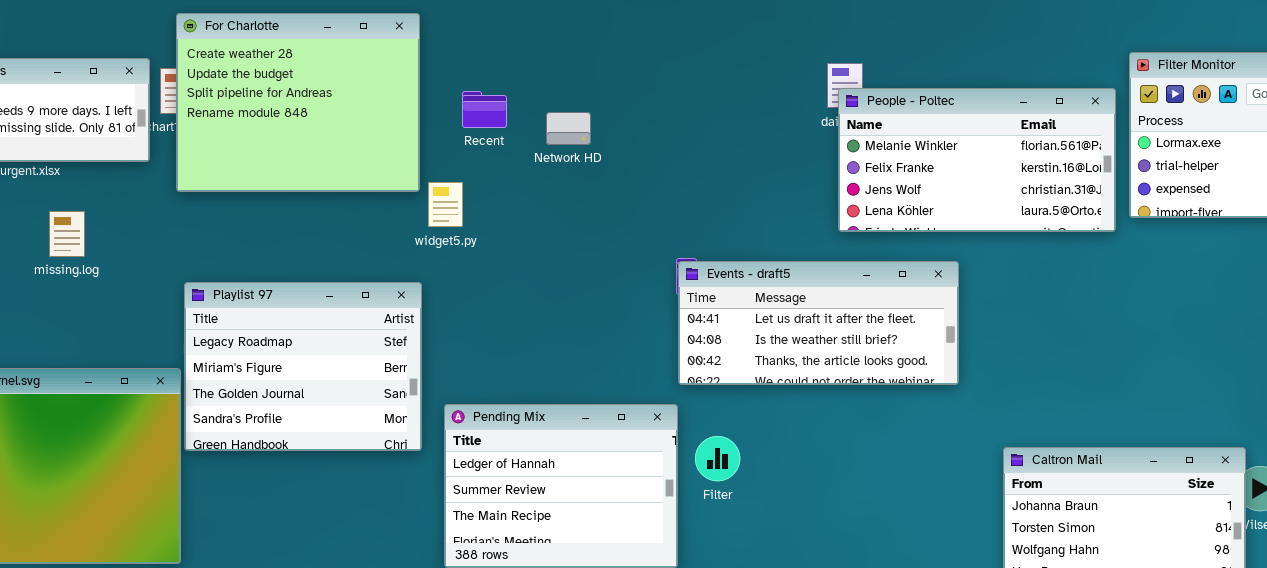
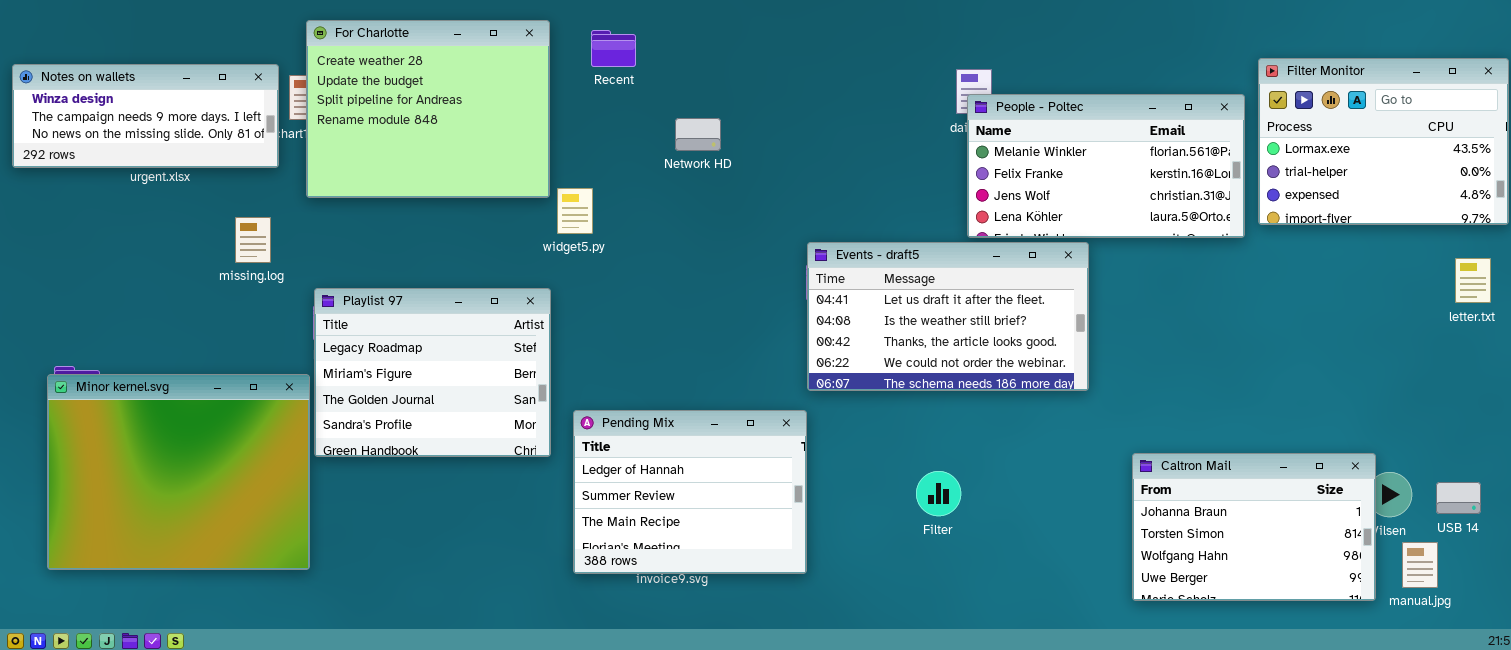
Recent: [462,91,507,128] -> [591,30,636,67], moved
missing.log: [49,211,85,257] -> [235,217,271,263], moved
Events - draft5: [678,261,959,385] -> [807,242,1089,391], resized
Filter: [695,436,740,481] -> [916,471,961,516], moved

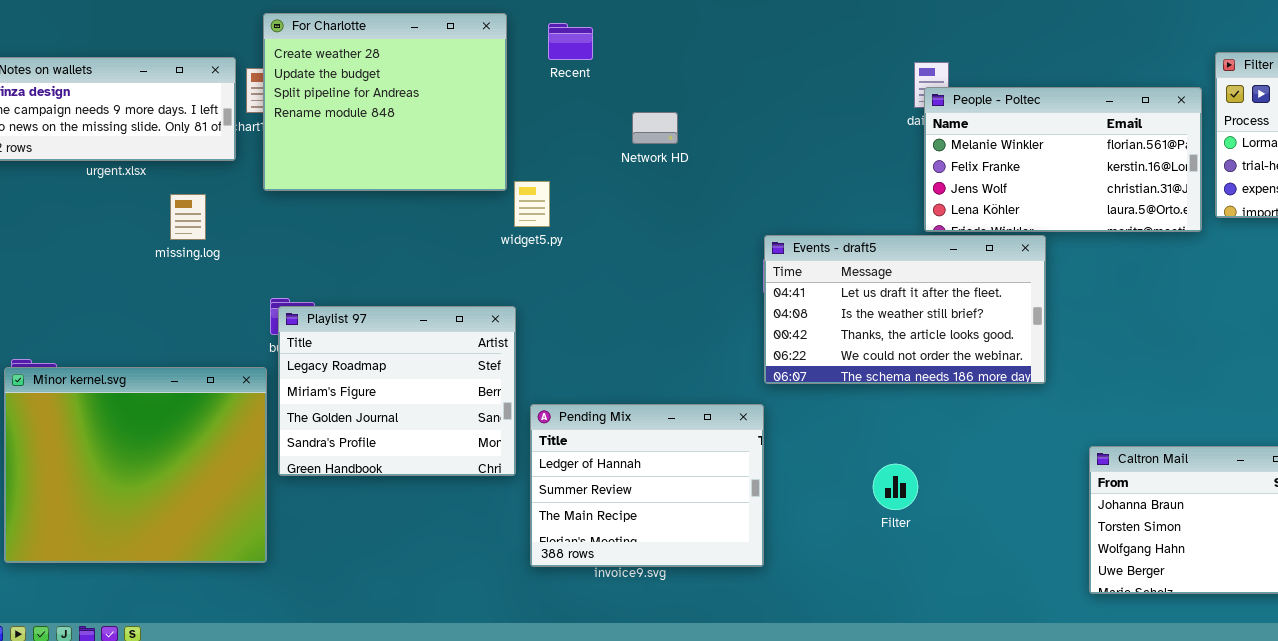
missing.log: [235,217,271,263] -> [170,194,206,240], moved
Playlist 97: [314,288,551,457] -> [278,306,516,476], moved

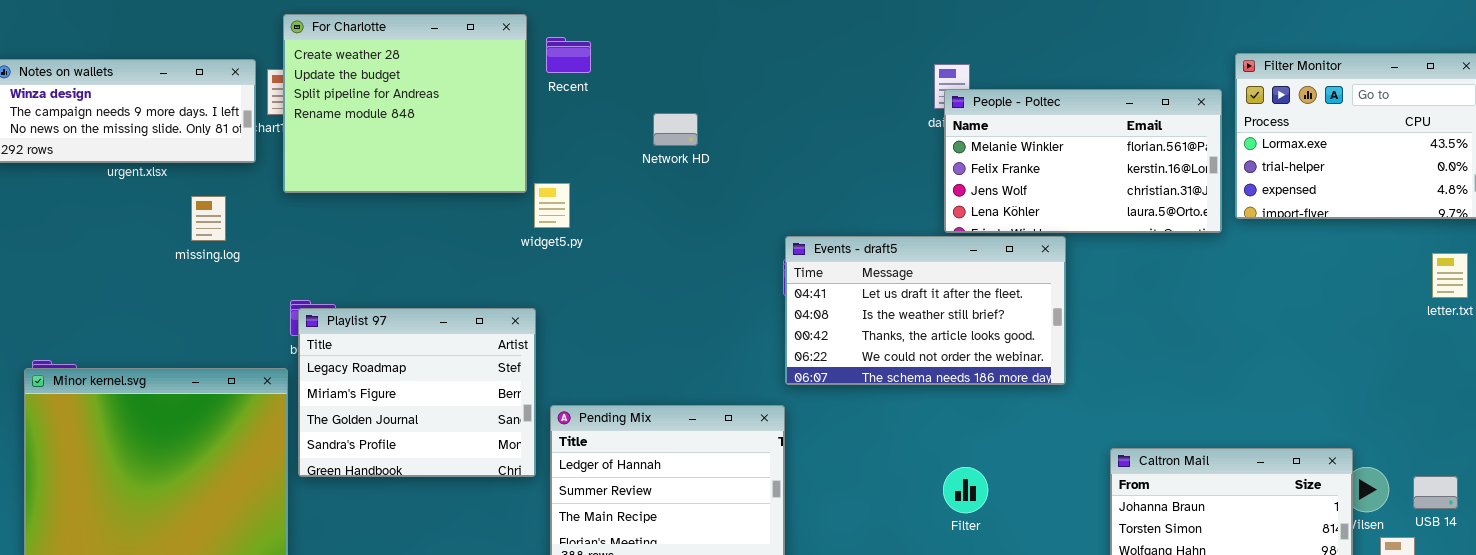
Recent: [548,23,593,60] -> [546,37,591,73], moved
Filter: [873,464,918,510] -> [943,467,988,513], moved

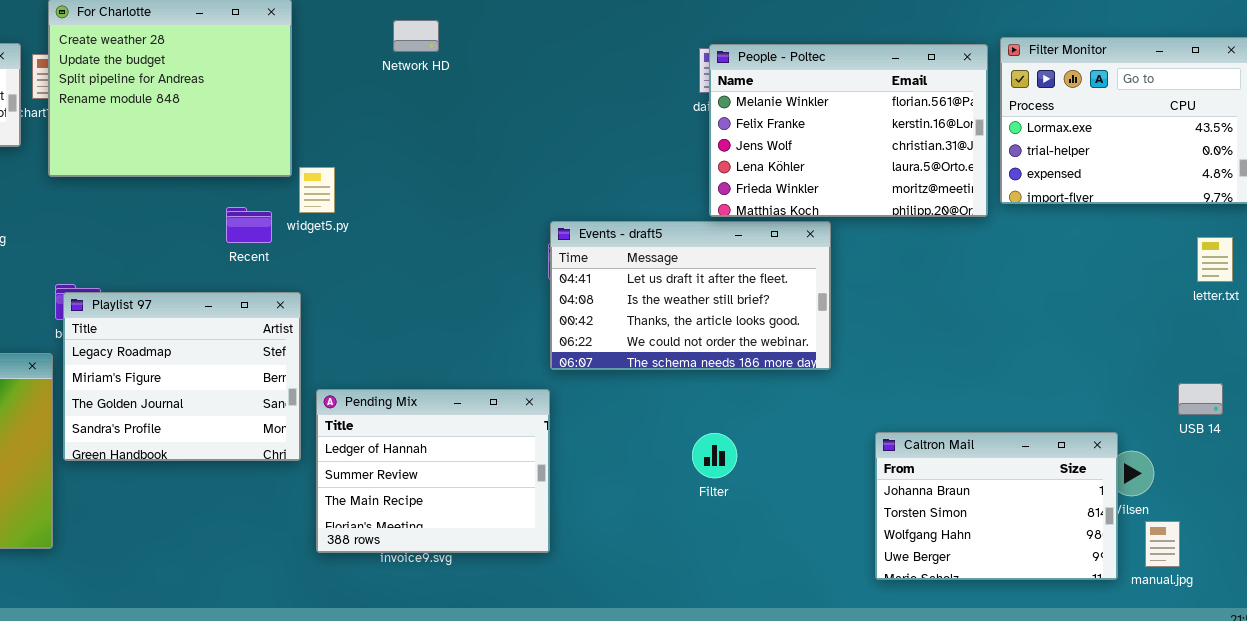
Recent: [546,37,591,73] -> [226,207,272,243], moved
People - Poltec: [944,89,1222,233] -> [709,44,988,217], resized
Network HD: [653,113,698,146] -> [393,20,439,52], moved
Filter: [943,467,988,513] -> [692,433,737,478], moved
USB 14: [1413,476,1458,509] -> [1178,383,1223,415], moved

